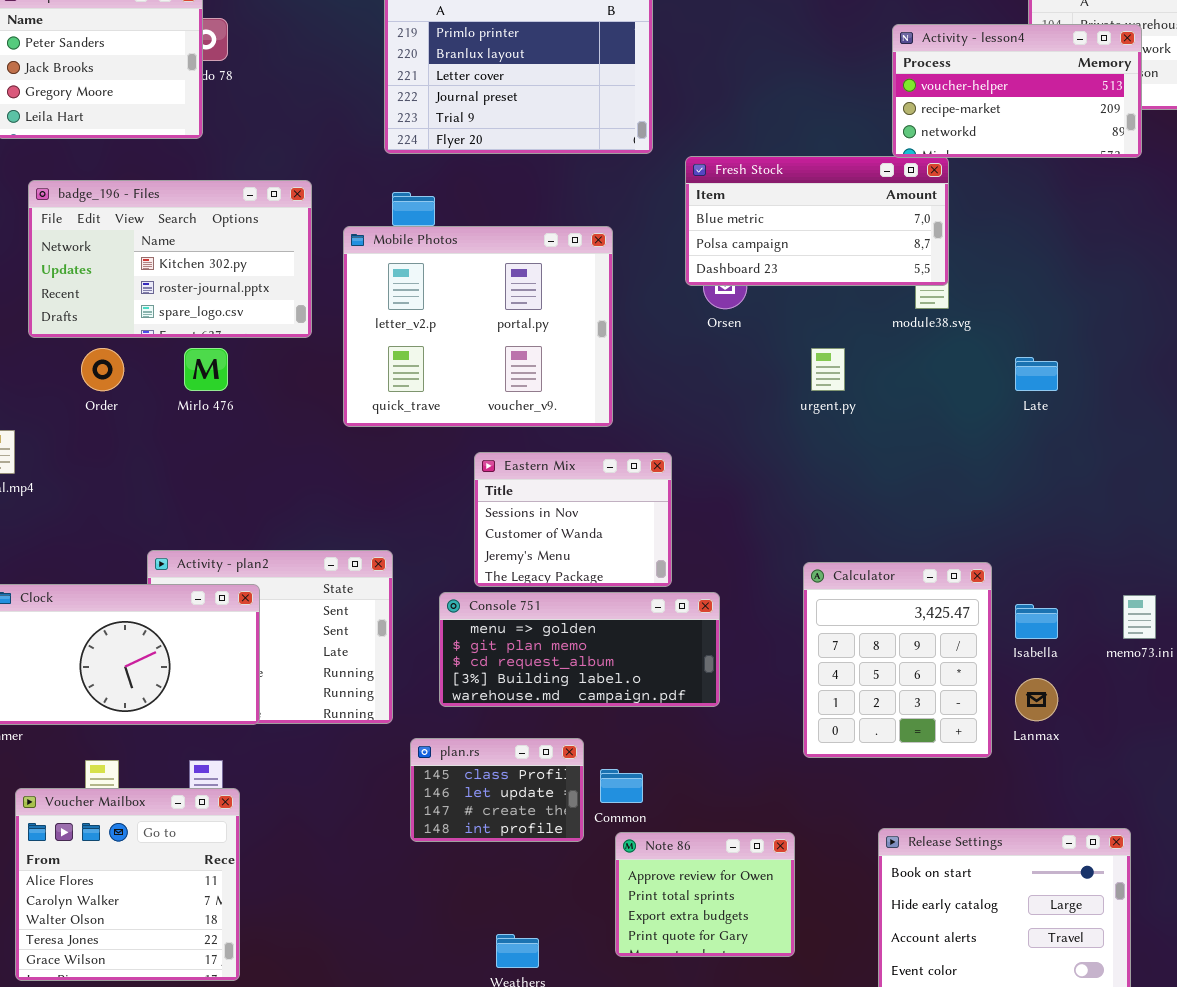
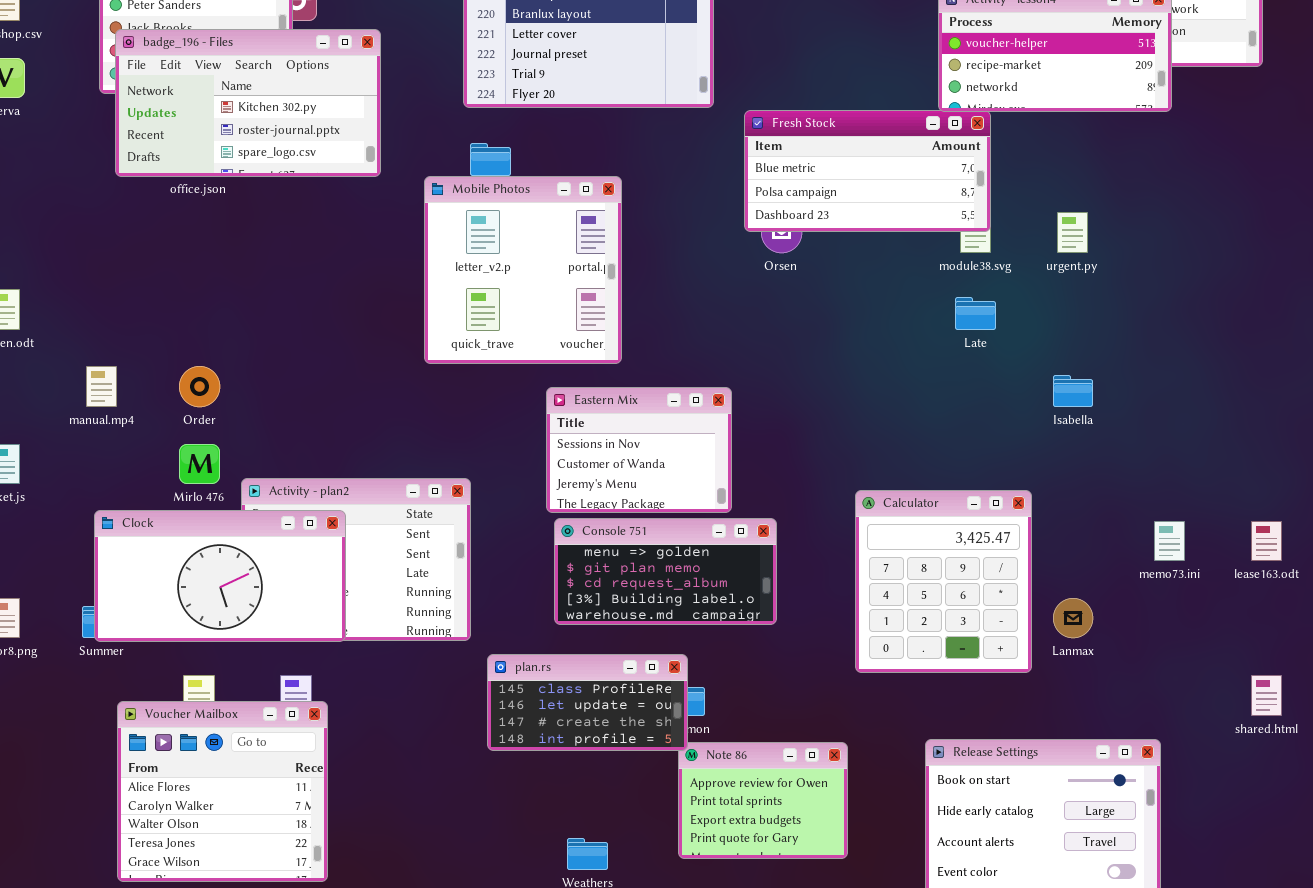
badge_196 - Files: [28,180,312,338] -> [115,29,381,177], moved
Mobile Photos: [343,226,613,427] -> [424,176,622,364], resized
Order: [81,348,124,391] -> [179,366,220,407], moved
Mirlo 476: [184,348,228,391] -> [179,444,220,484], moved
urgent.py: [811,348,845,391] -> [1057,212,1088,253], moved
Late: [1015,357,1058,391] -> [955,297,996,330], moved
Console 751: [439,592,720,707] -> [554,518,777,625], resized
Isabella: [1015,604,1058,639] -> [1053,375,1093,407], moved
plan.rs: [410,738,584,842] -> [487,654,688,751], resized

